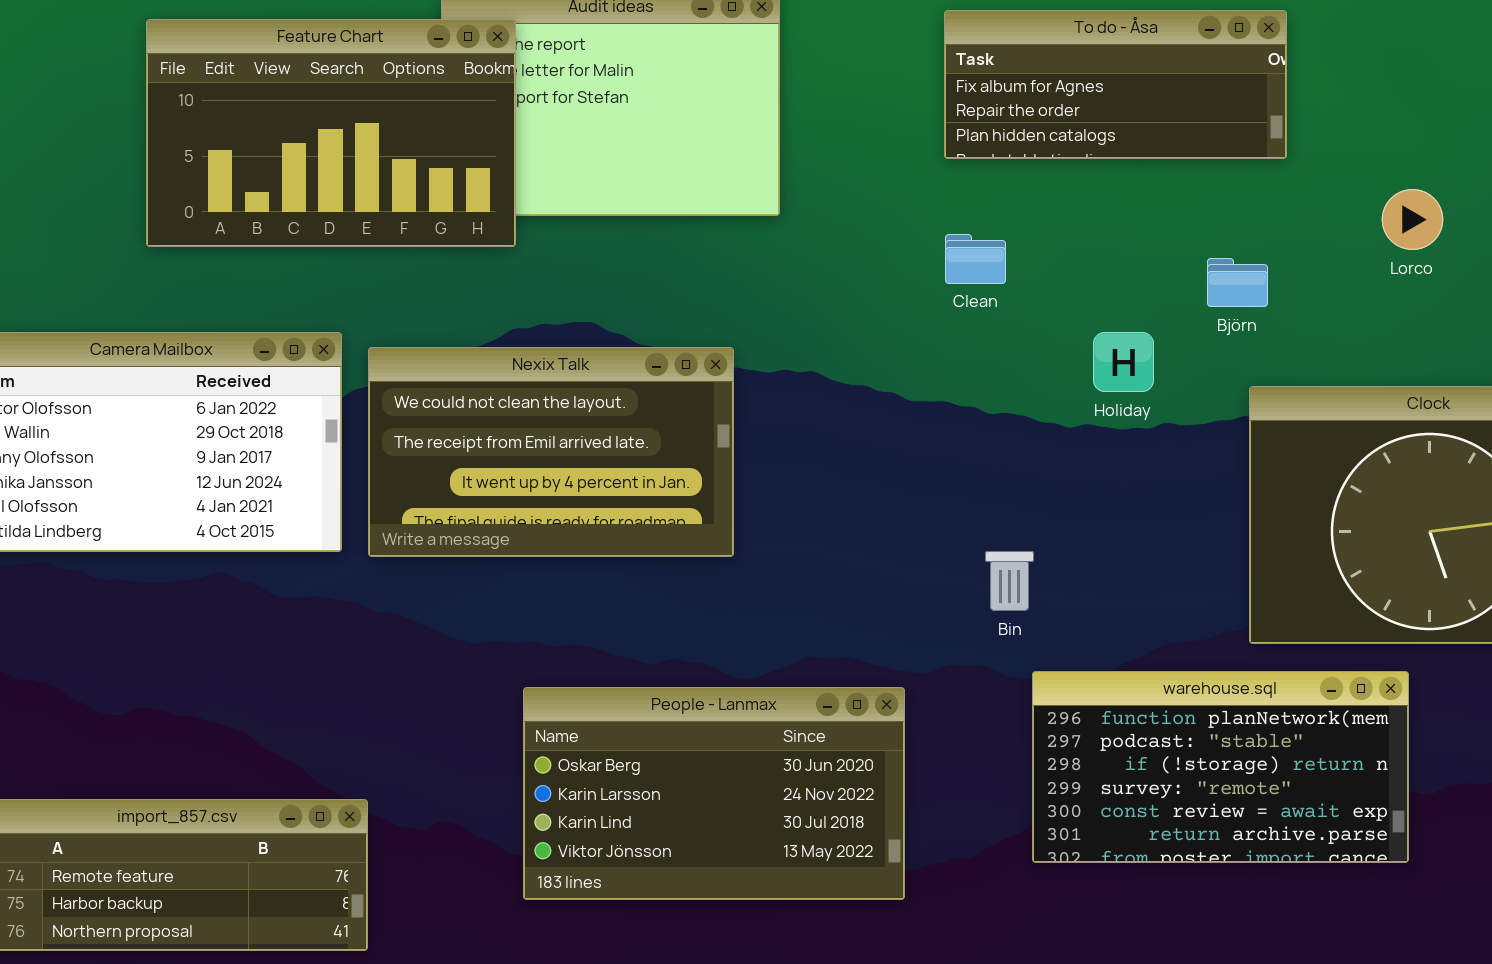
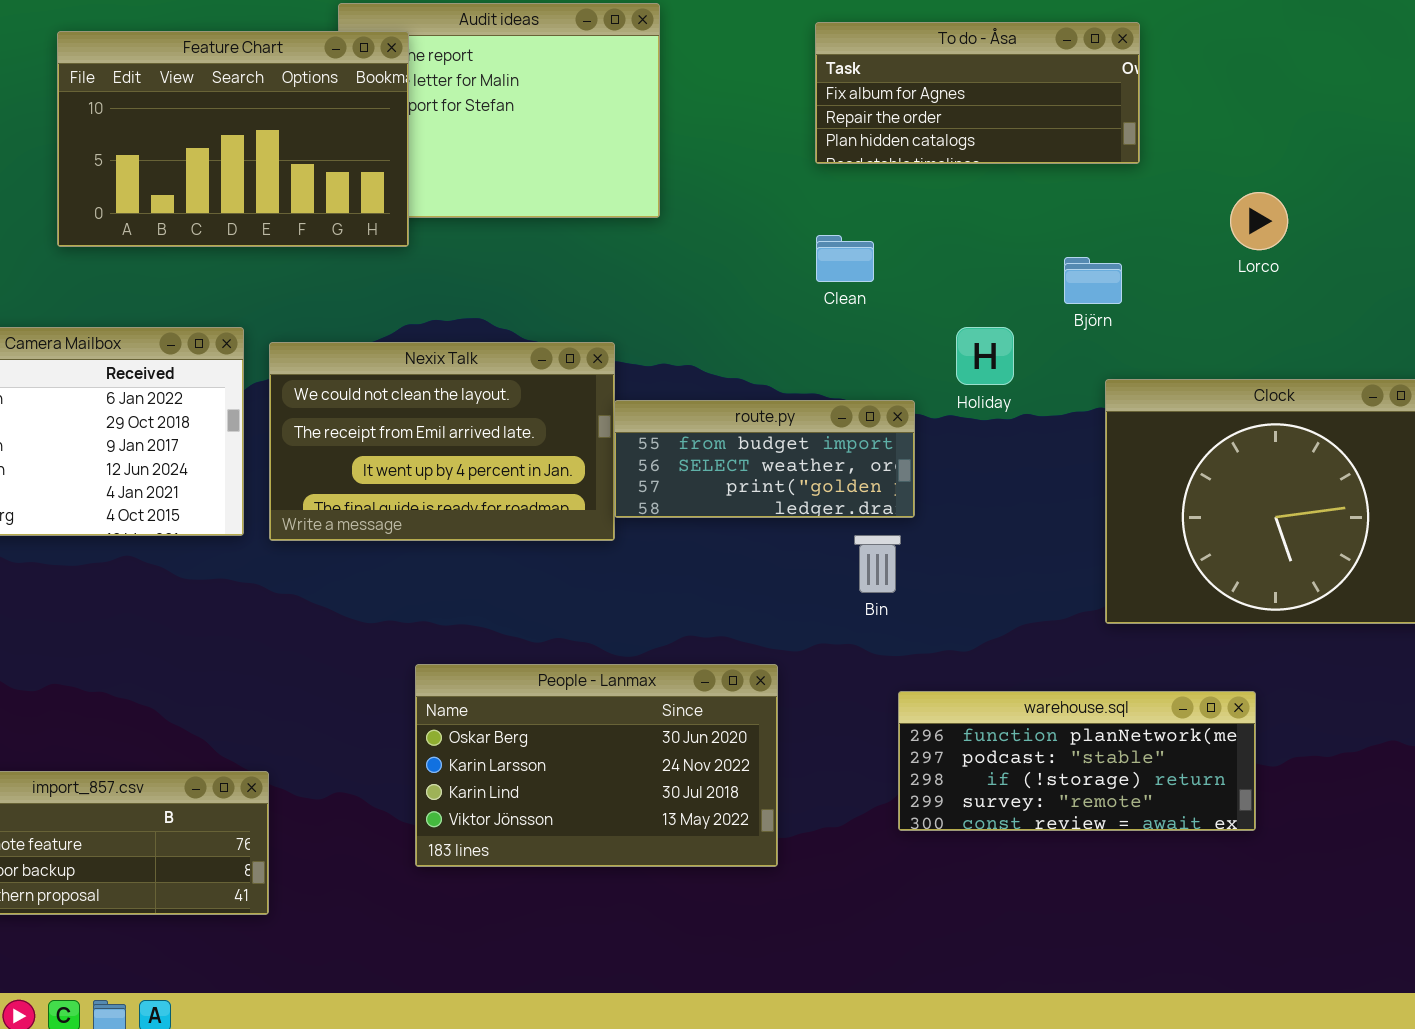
route.py: none -> [614,400,915,518], opened
warehouse.sql: [1032,671,1409,863] -> [898,691,1256,831], resized

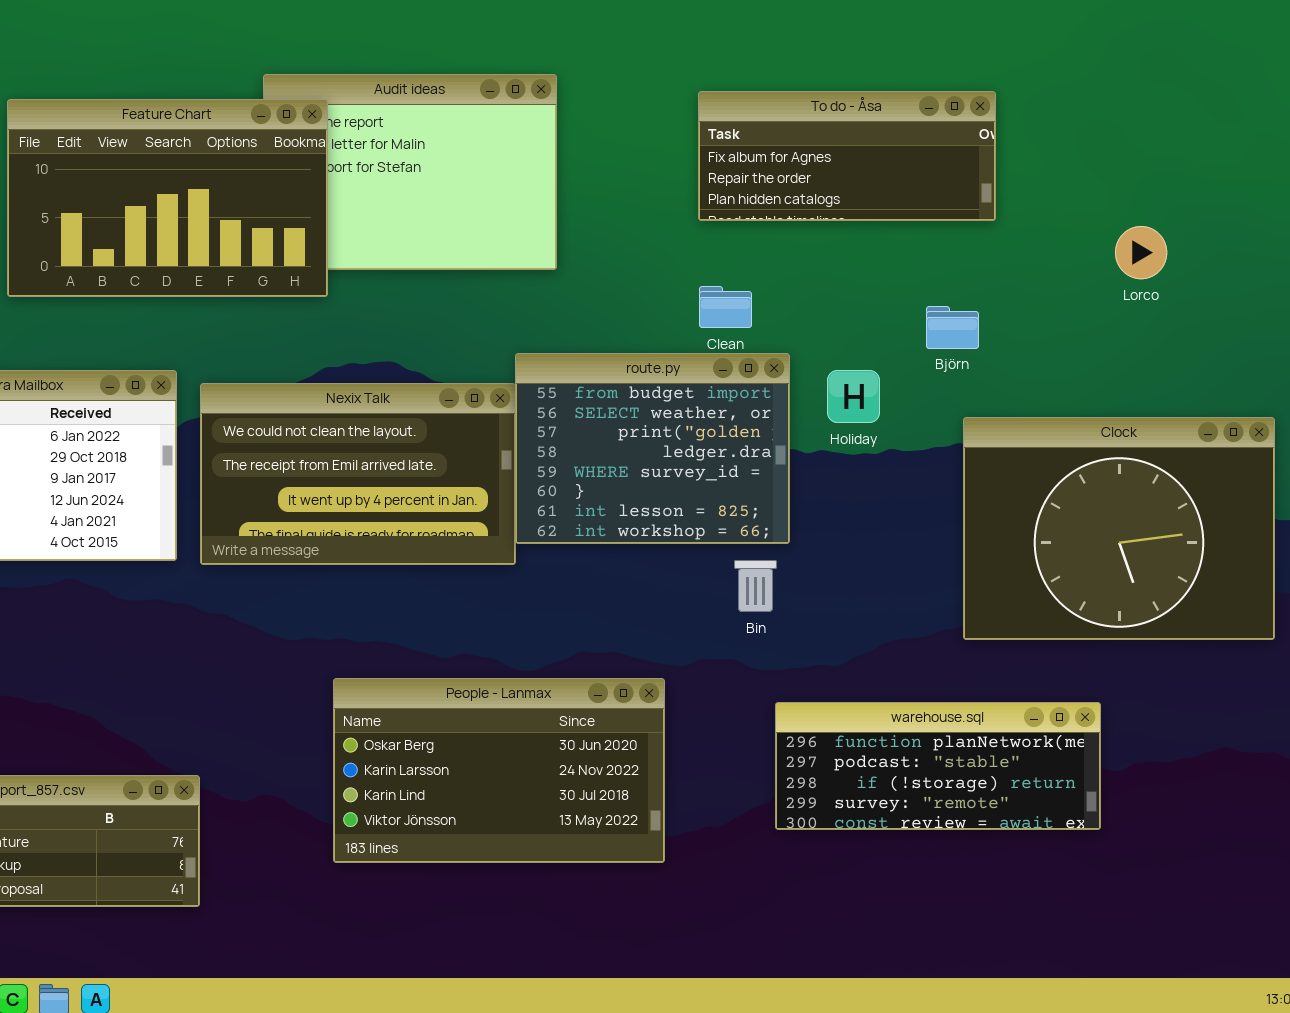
Lorco: [1230,192,1288,250] -> [1115,226,1167,279], moved
route.py: [614,400,915,518] -> [515,353,790,544], resized

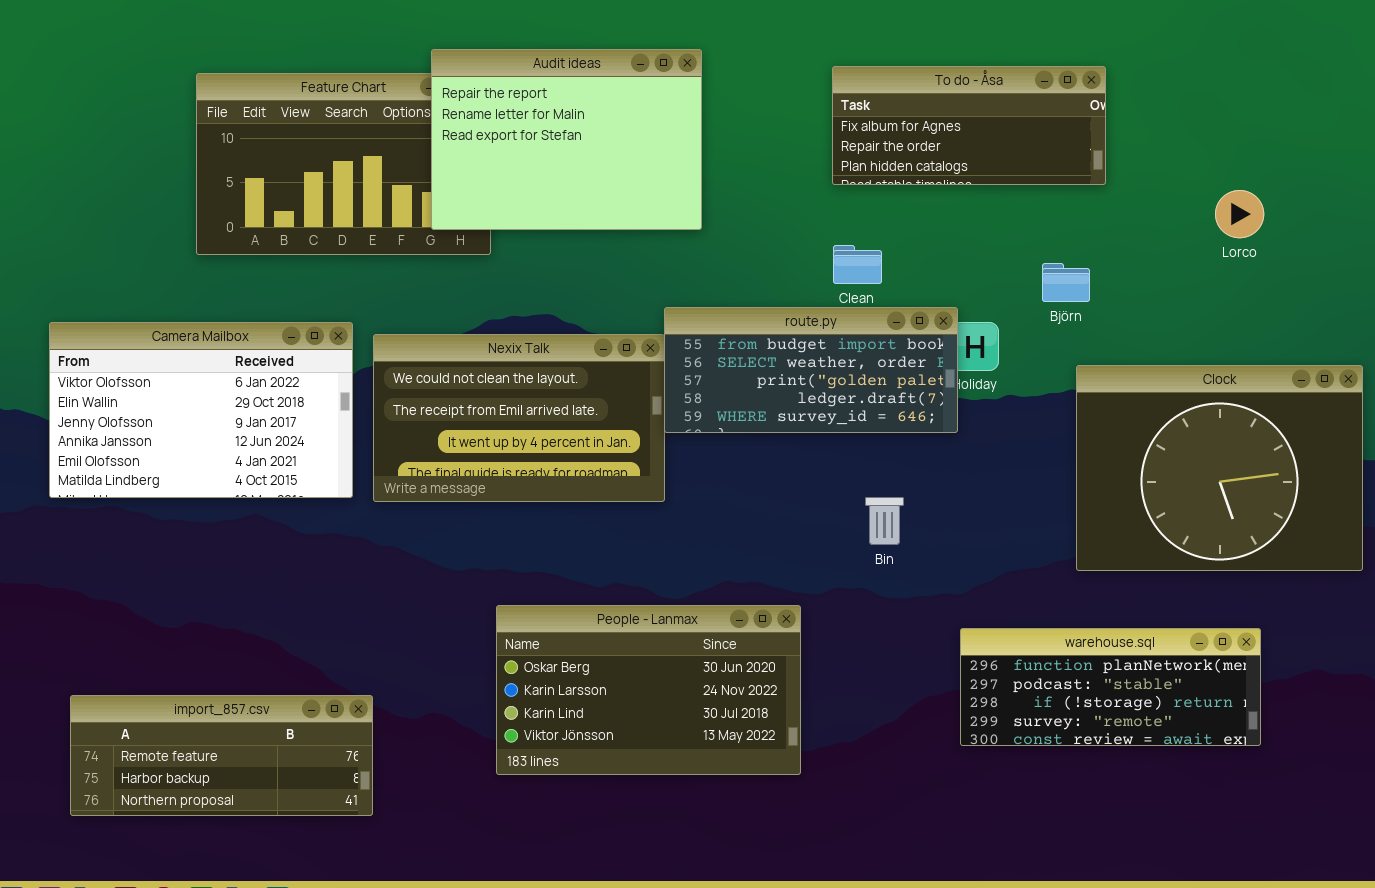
Audit ideas: [263,74,557,270] -> [431,49,702,230], raised
route.py: [515,353,790,544] -> [664,307,958,433], resized
warehouse.sql: [775,702,1101,830] -> [960,628,1261,746], moved

